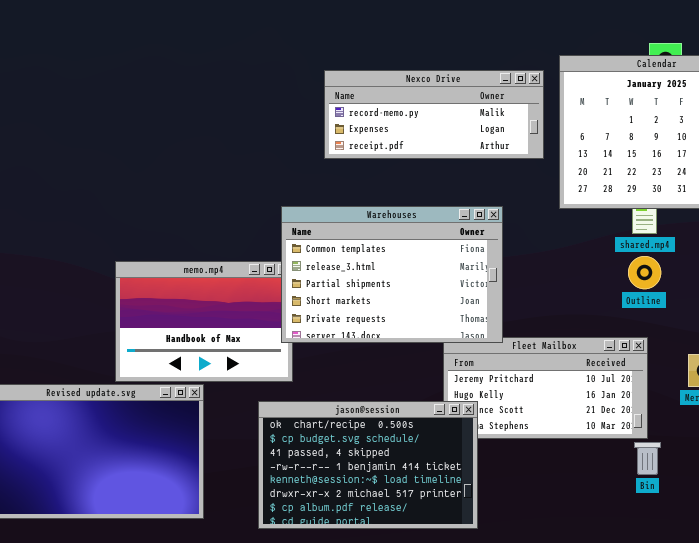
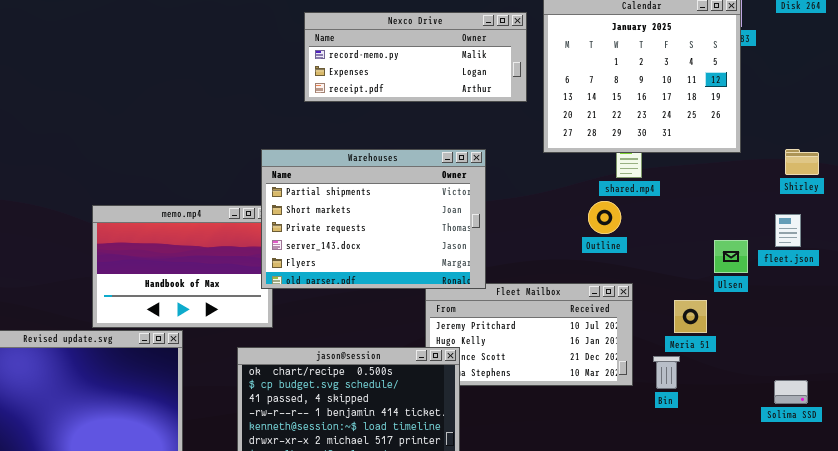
Warehouses: [281,206,503,343] -> [261,149,486,289], scrolled down 2 rows
Outline: [628,256,661,289] -> [588,201,621,234], moved
Bin: [634,442,661,475] -> [653,356,680,389], moved

